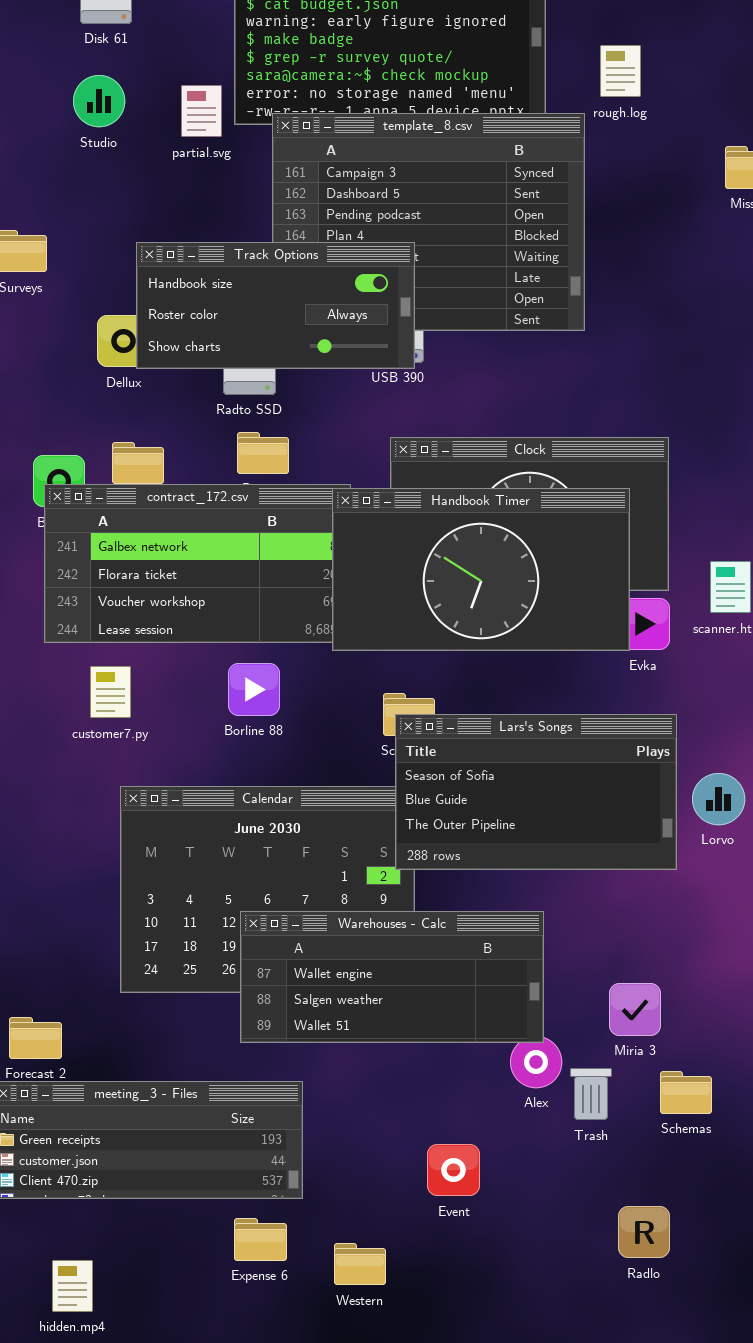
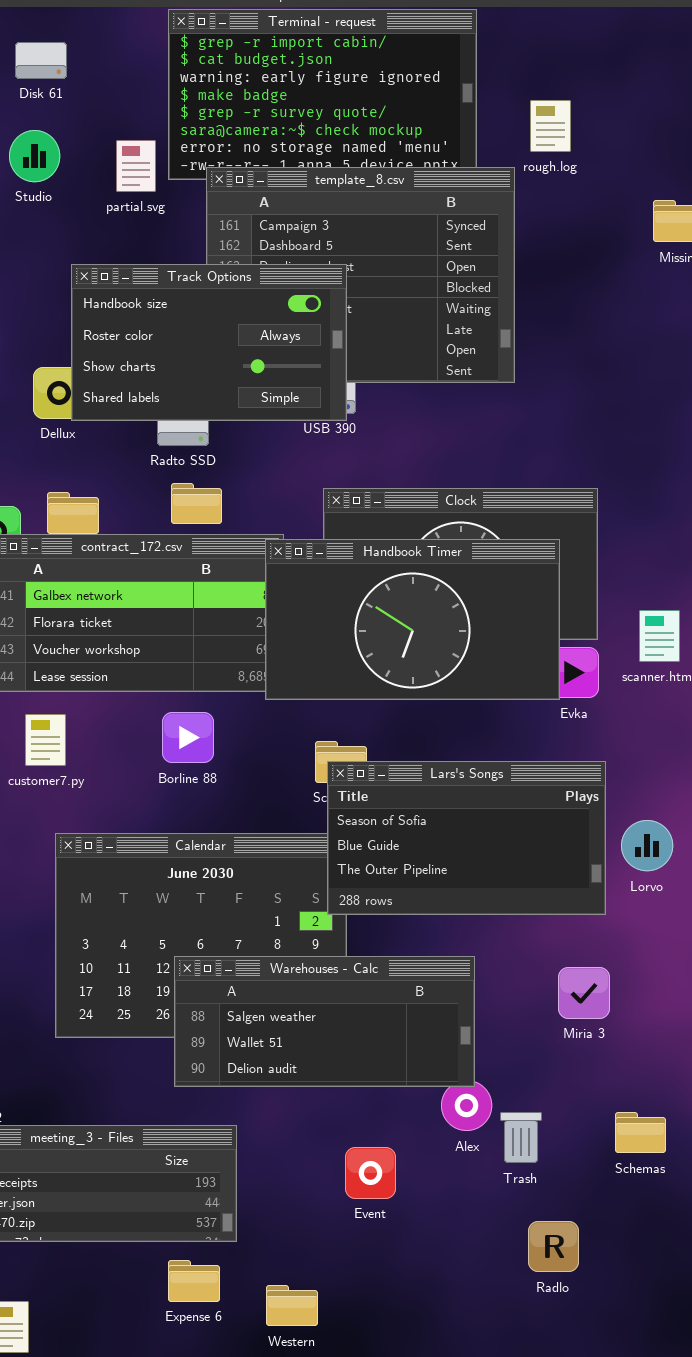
Track Options: [136,242,415,369] -> [71,264,347,421], resized
Warehouses - Calc: [240,911,544,1043] -> [174,956,475,1087], scrolled down 1 row
Miria 3: [609,983,661,1036] -> [558,967,610,1019], moved
Schemas: [660,1071,712,1114] -> [615,1112,666,1153], moved
Event: [427,1144,480,1196] -> [345,1147,396,1199], moved
Radlo: [618,1206,670,1258] -> [528,1221,579,1272], moved

